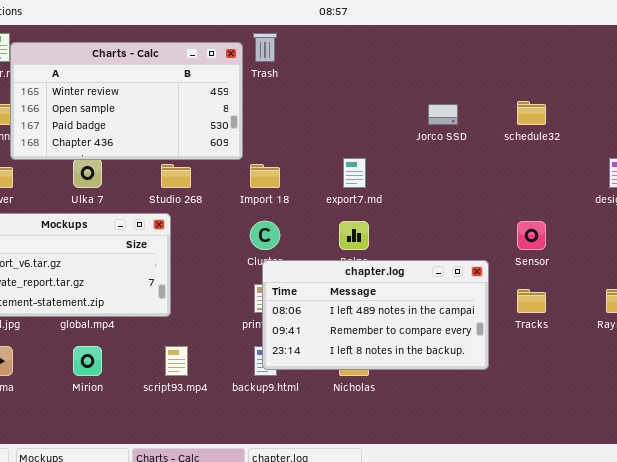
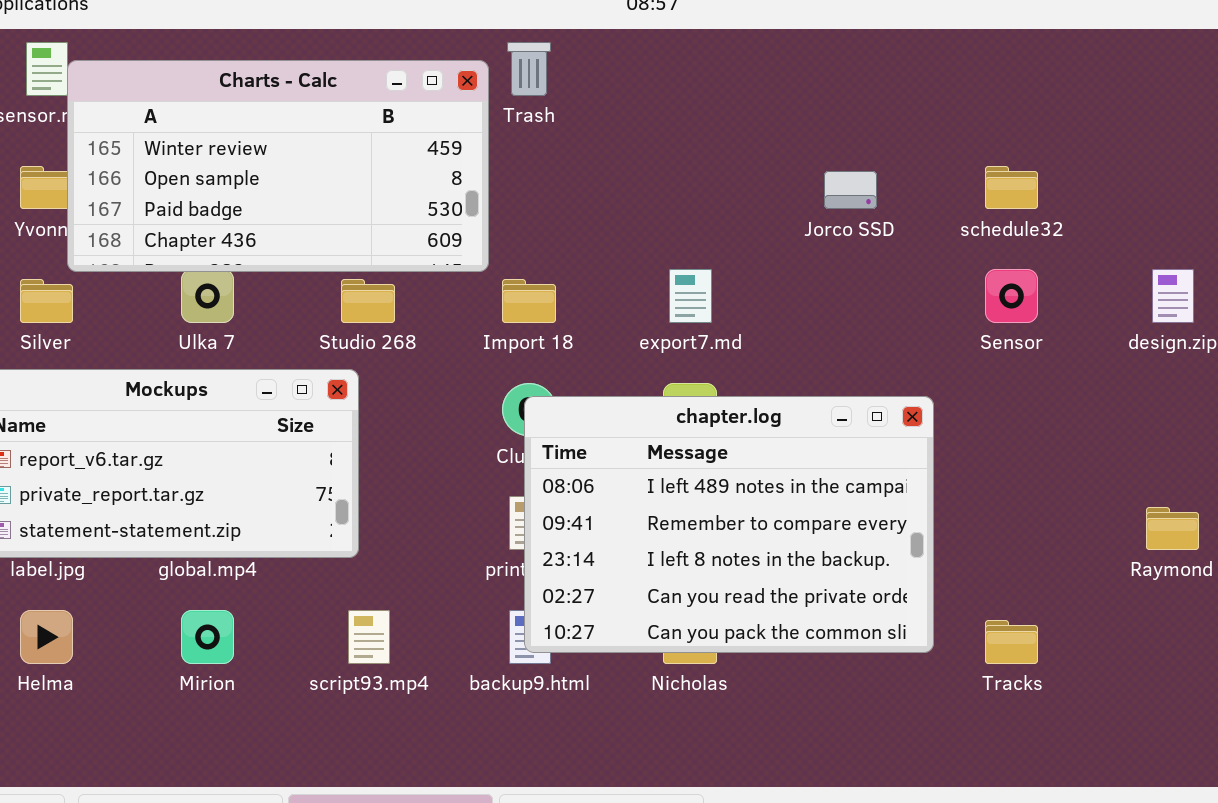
Sensor: [517,221,546,250] -> [985,269,1038,323], moved
chapter.log: [262,260,489,370] -> [524,396,934,653], resized
Tracks: [517,289,546,313] -> [985,620,1038,664], moved

